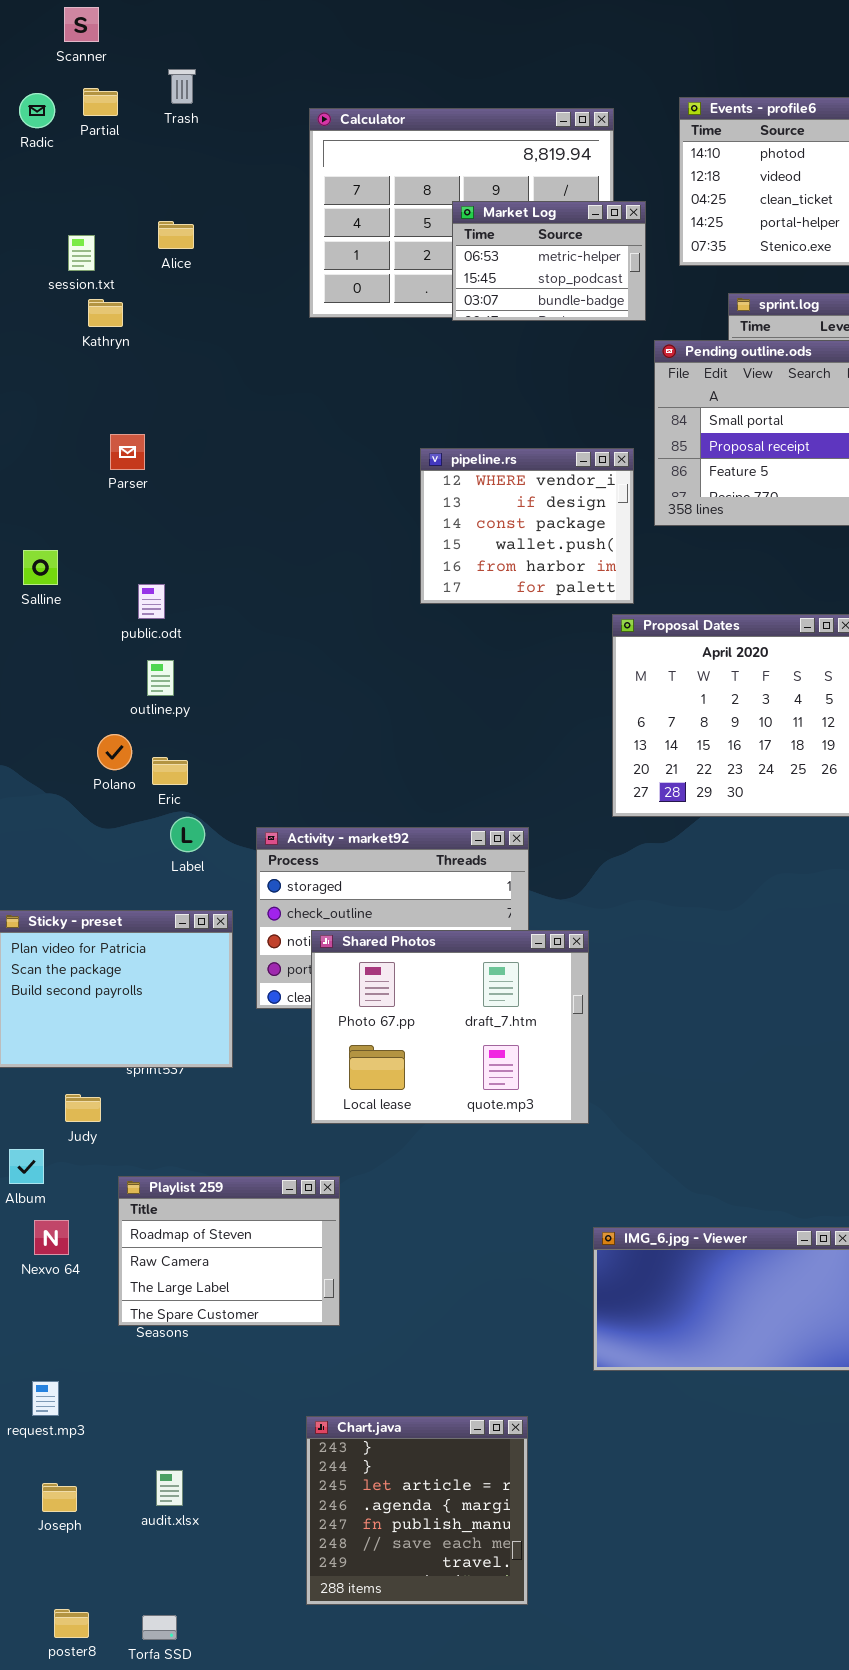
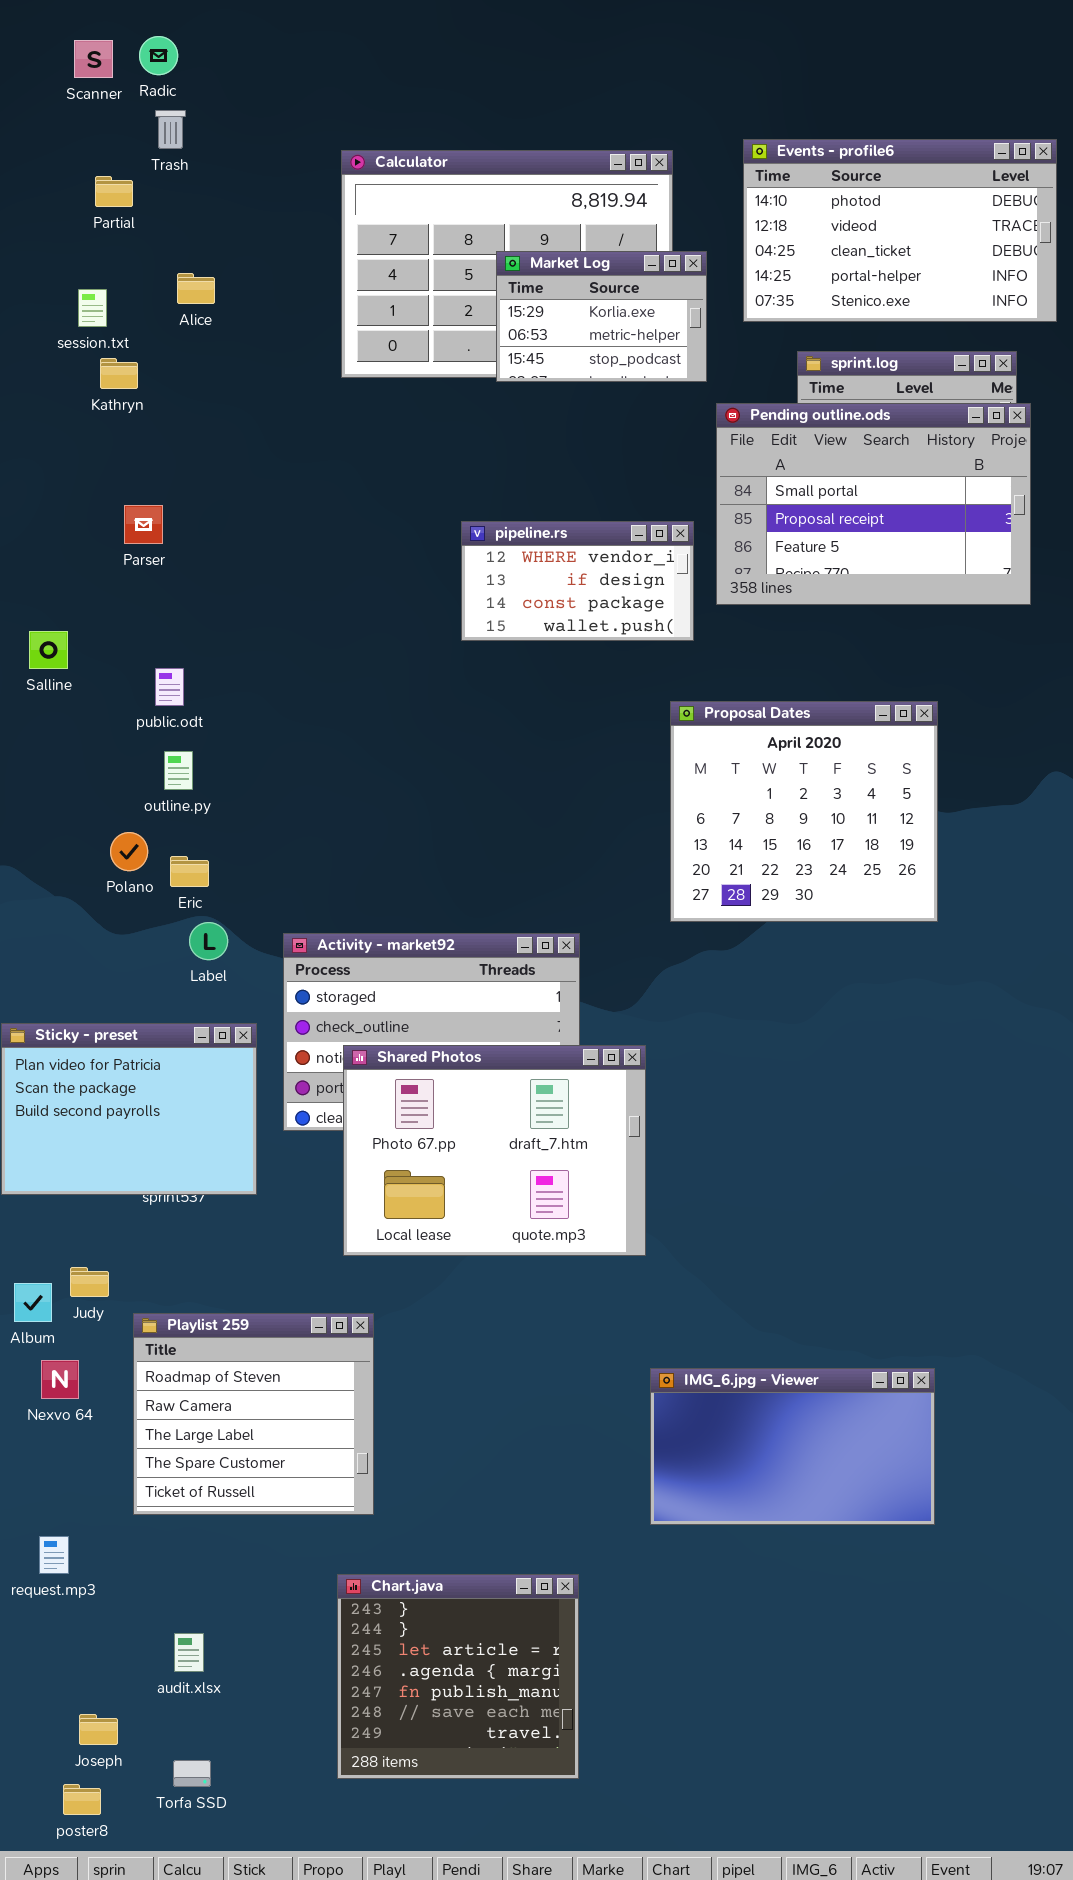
Trash: [168,69,196,104] -> [155,110,186,149], moved
Partial: [83,88,118,116] -> [95,176,133,207], moved
Radic: [19,93,55,128] -> [139,36,178,75], moved
Market Log: [452,201,646,321] -> [496,251,707,382], scrolled up 1 row
pipeline.rs: [420,448,634,604] -> [461,521,694,641], resized
Judy: [65,1094,101,1122] -> [70,1267,109,1297], moved
Playlist 259: [118,1176,340,1326] -> [133,1313,374,1515], resized
Joseph: [42,1483,77,1512] -> [79,1714,118,1745], moved
Torfa SSD: [142,1615,177,1640] -> [173,1760,211,1787], moved

